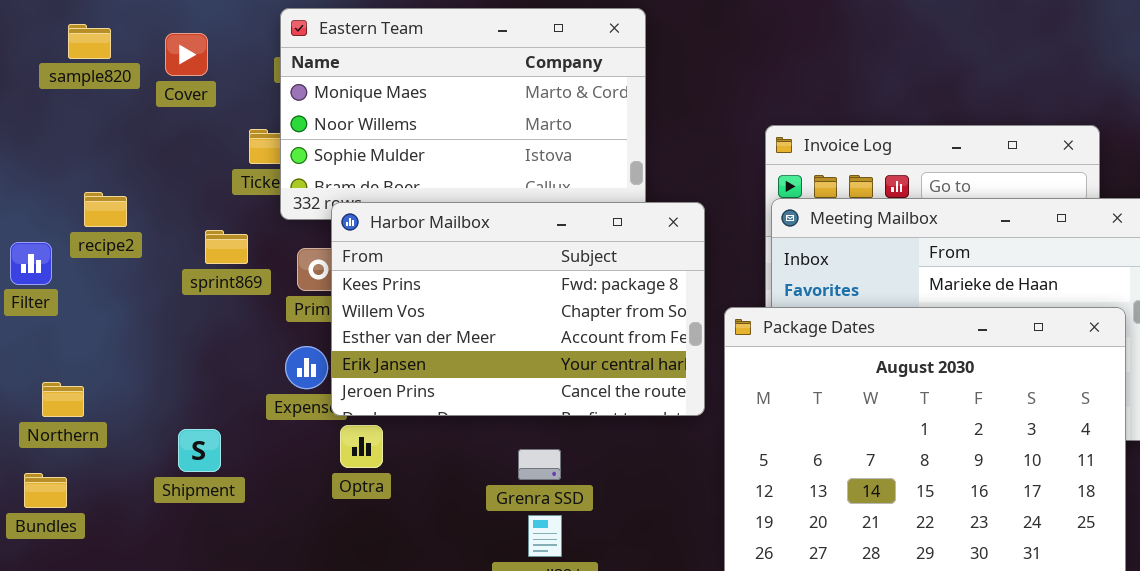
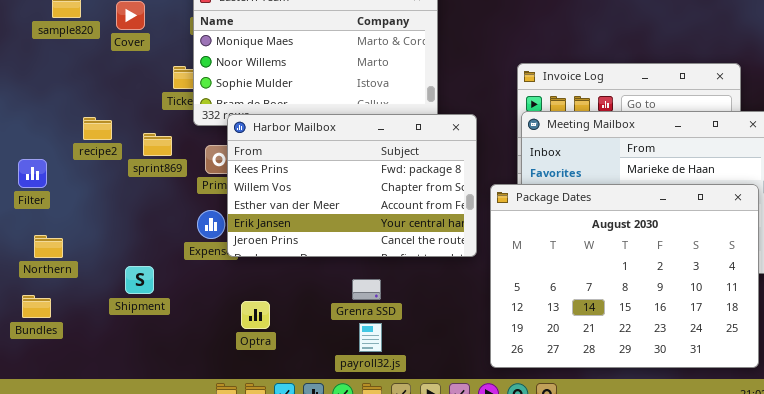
recipe2: [84,192,127,227] -> [83,117,112,140], moved
Filter: [10,242,52,285] -> [18,159,47,188], moved
Optra: [340,425,383,468] -> [241,301,270,329], moved

